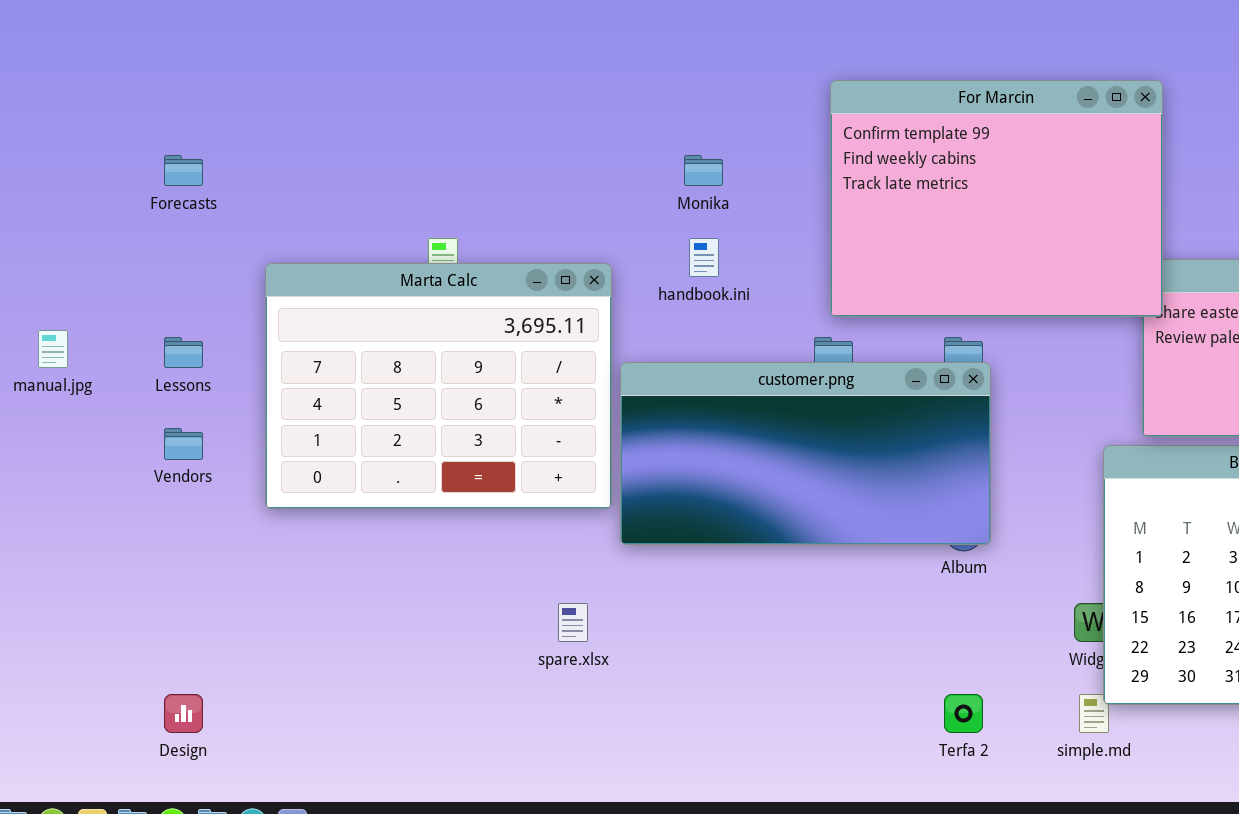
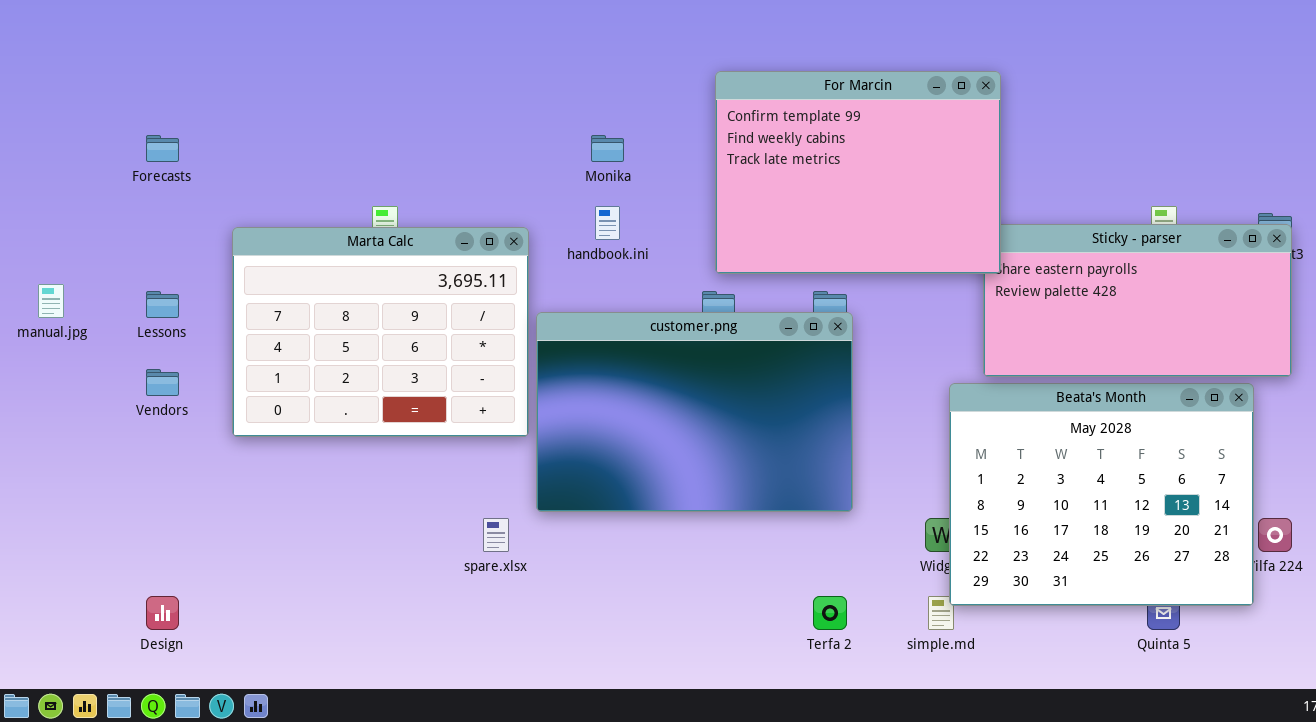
customer.png: [620,362,991,545] -> [536,312,853,512], resized

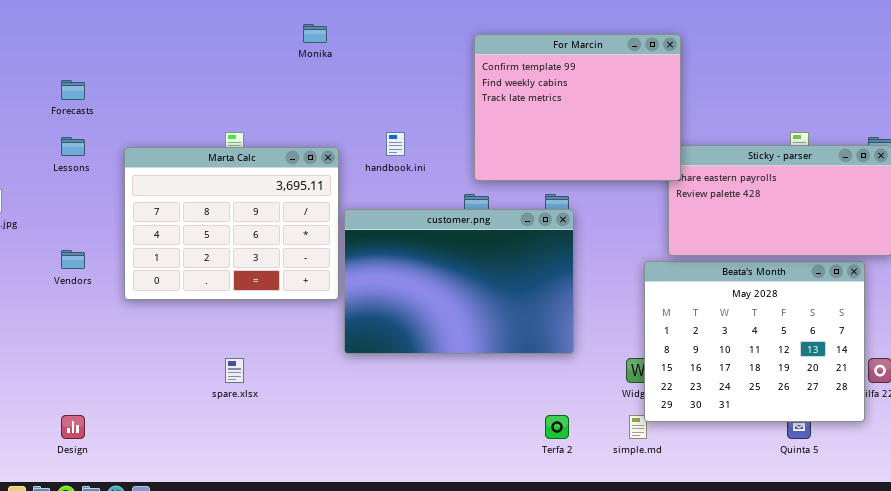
Monika: [591,135,624,162] -> [303,24,327,43], moved
Lessons: [146,291,179,318] -> [61,137,85,156], moved
spare.xlsx: [483,518,509,552] -> [225,358,244,383], moved

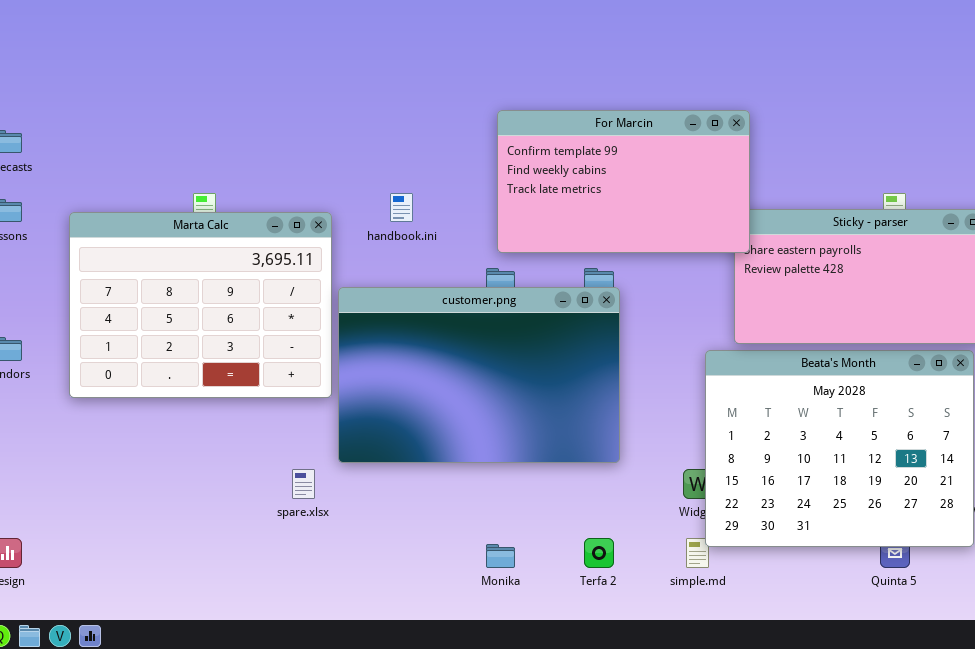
Monika: [303,24,327,43] -> [486,544,515,568], moved
For Marcin: [474,34,681,181] -> [497,110,750,253], resized
spare.xlsx: [225,358,244,383] -> [292,469,315,499], moved

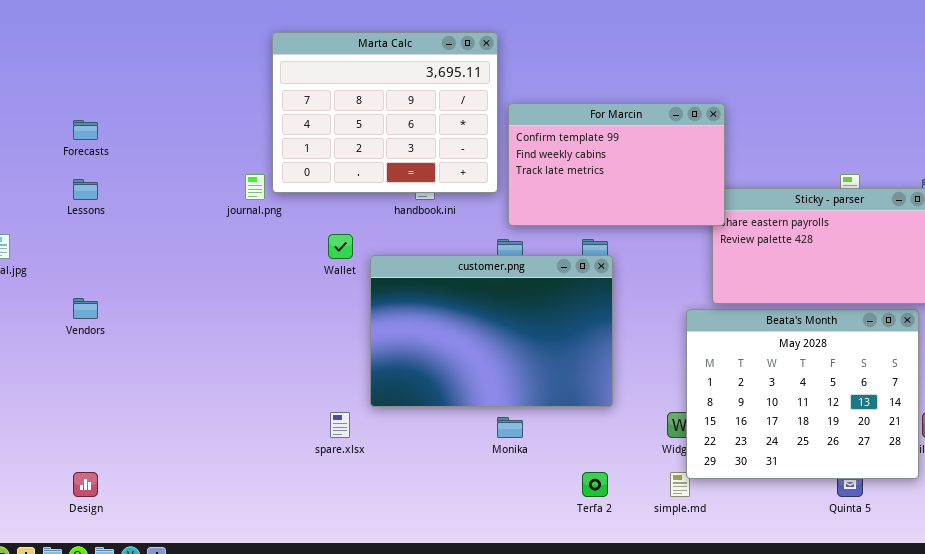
Marta Calc: [69,212,332,398] -> [272,32,498,193], moved
Monika: [486,544,515,568] -> [497,417,523,438], moved

